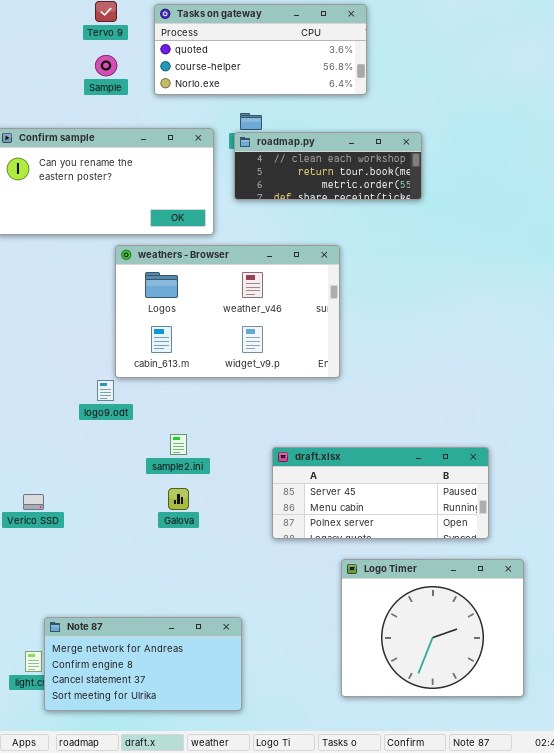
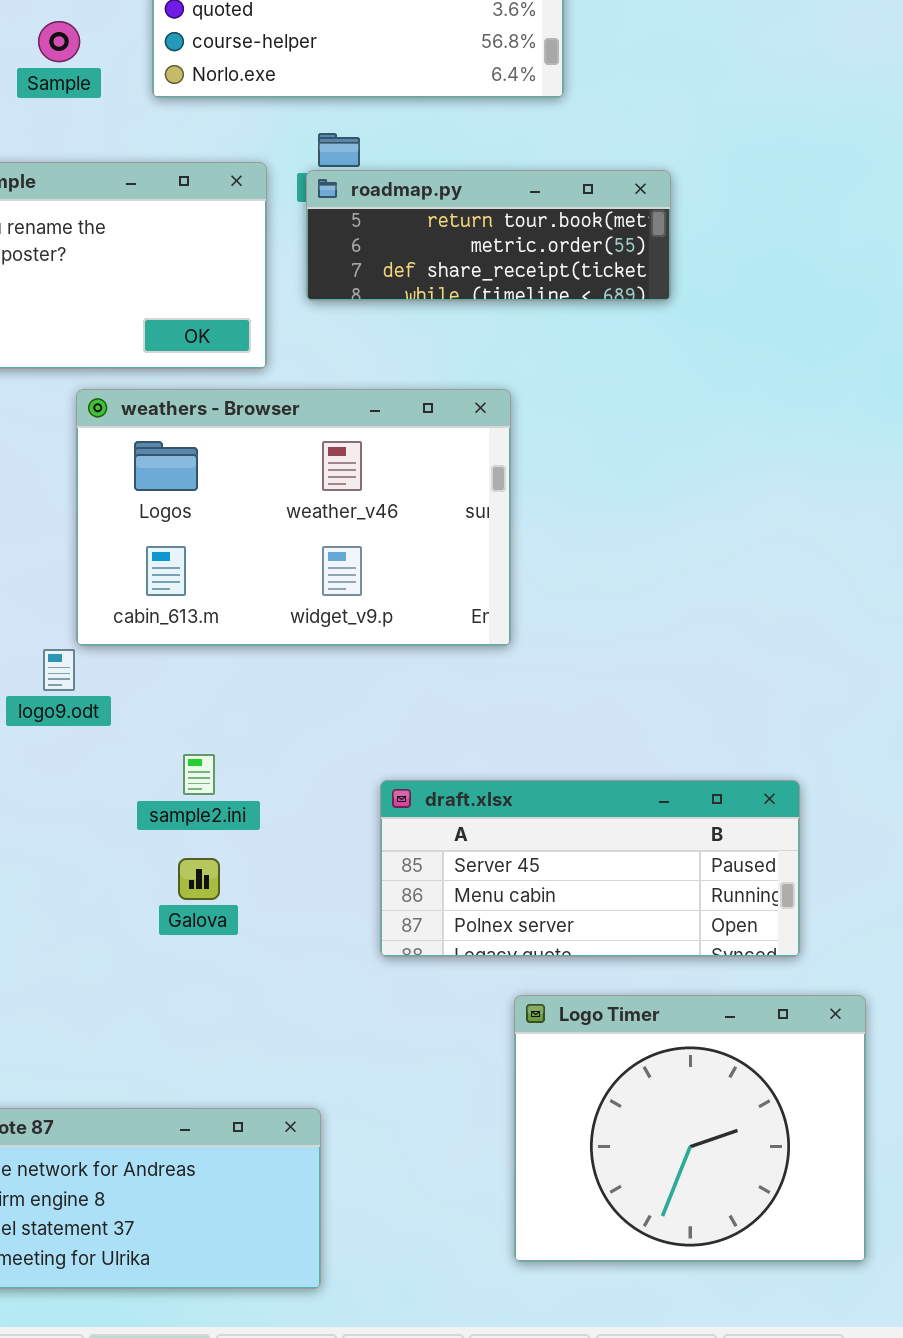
roadmap.py: [234,132,422,200] -> [306,170,671,301], scrolled down 1 row

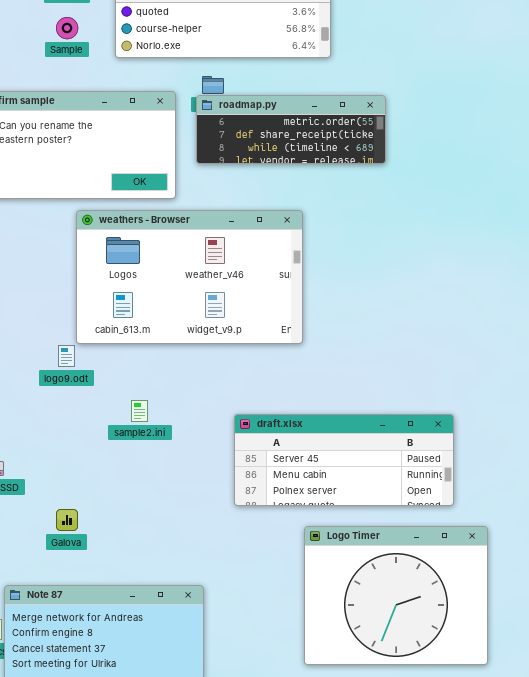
roadmap.py: [306,170,671,301] -> [196,95,386,164], scrolled down 1 row
Galova: [178,858,220,900] -> [56,509,78,531], moved

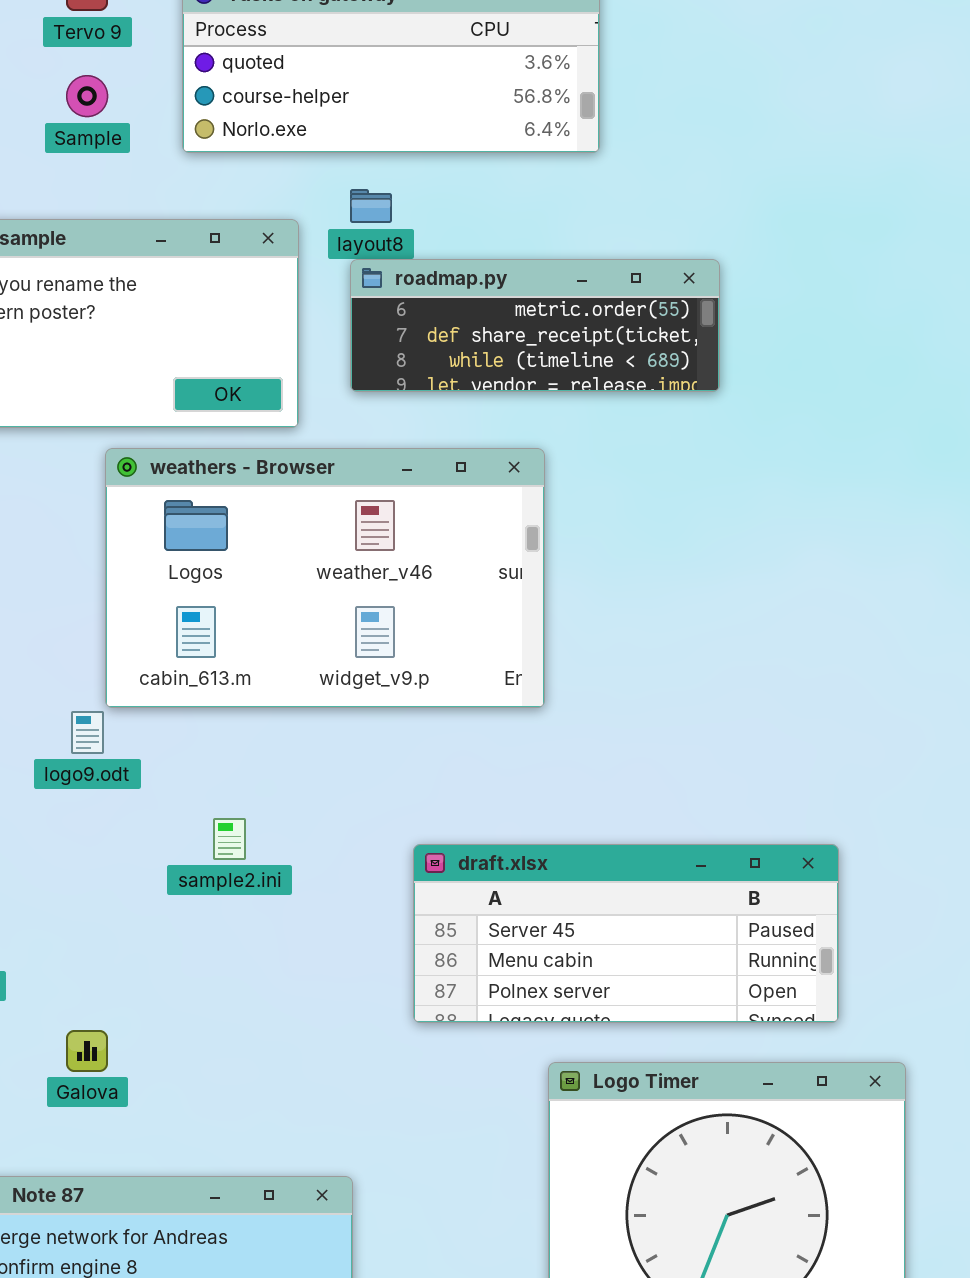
roadmap.py: [196,95,386,164] -> [350,259,720,392], moved

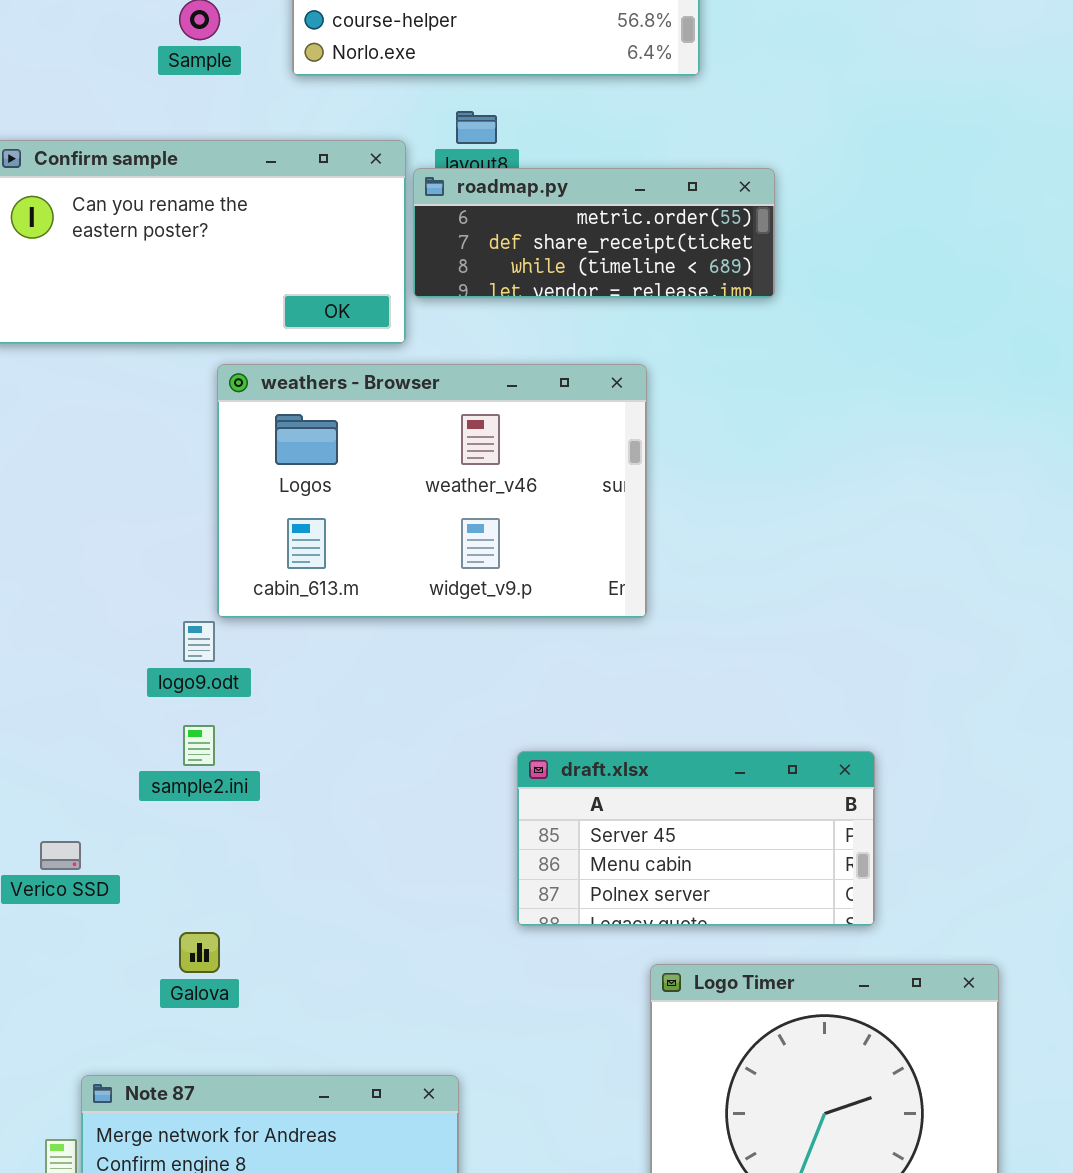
roadmap.py: [350,259,720,392] -> [413,168,775,298], moved
sample2.ini: [213,818,246,860] -> [183,725,215,766], moved
draft.xlsx: [413,844,839,1023] -> [517,751,875,926], resized

